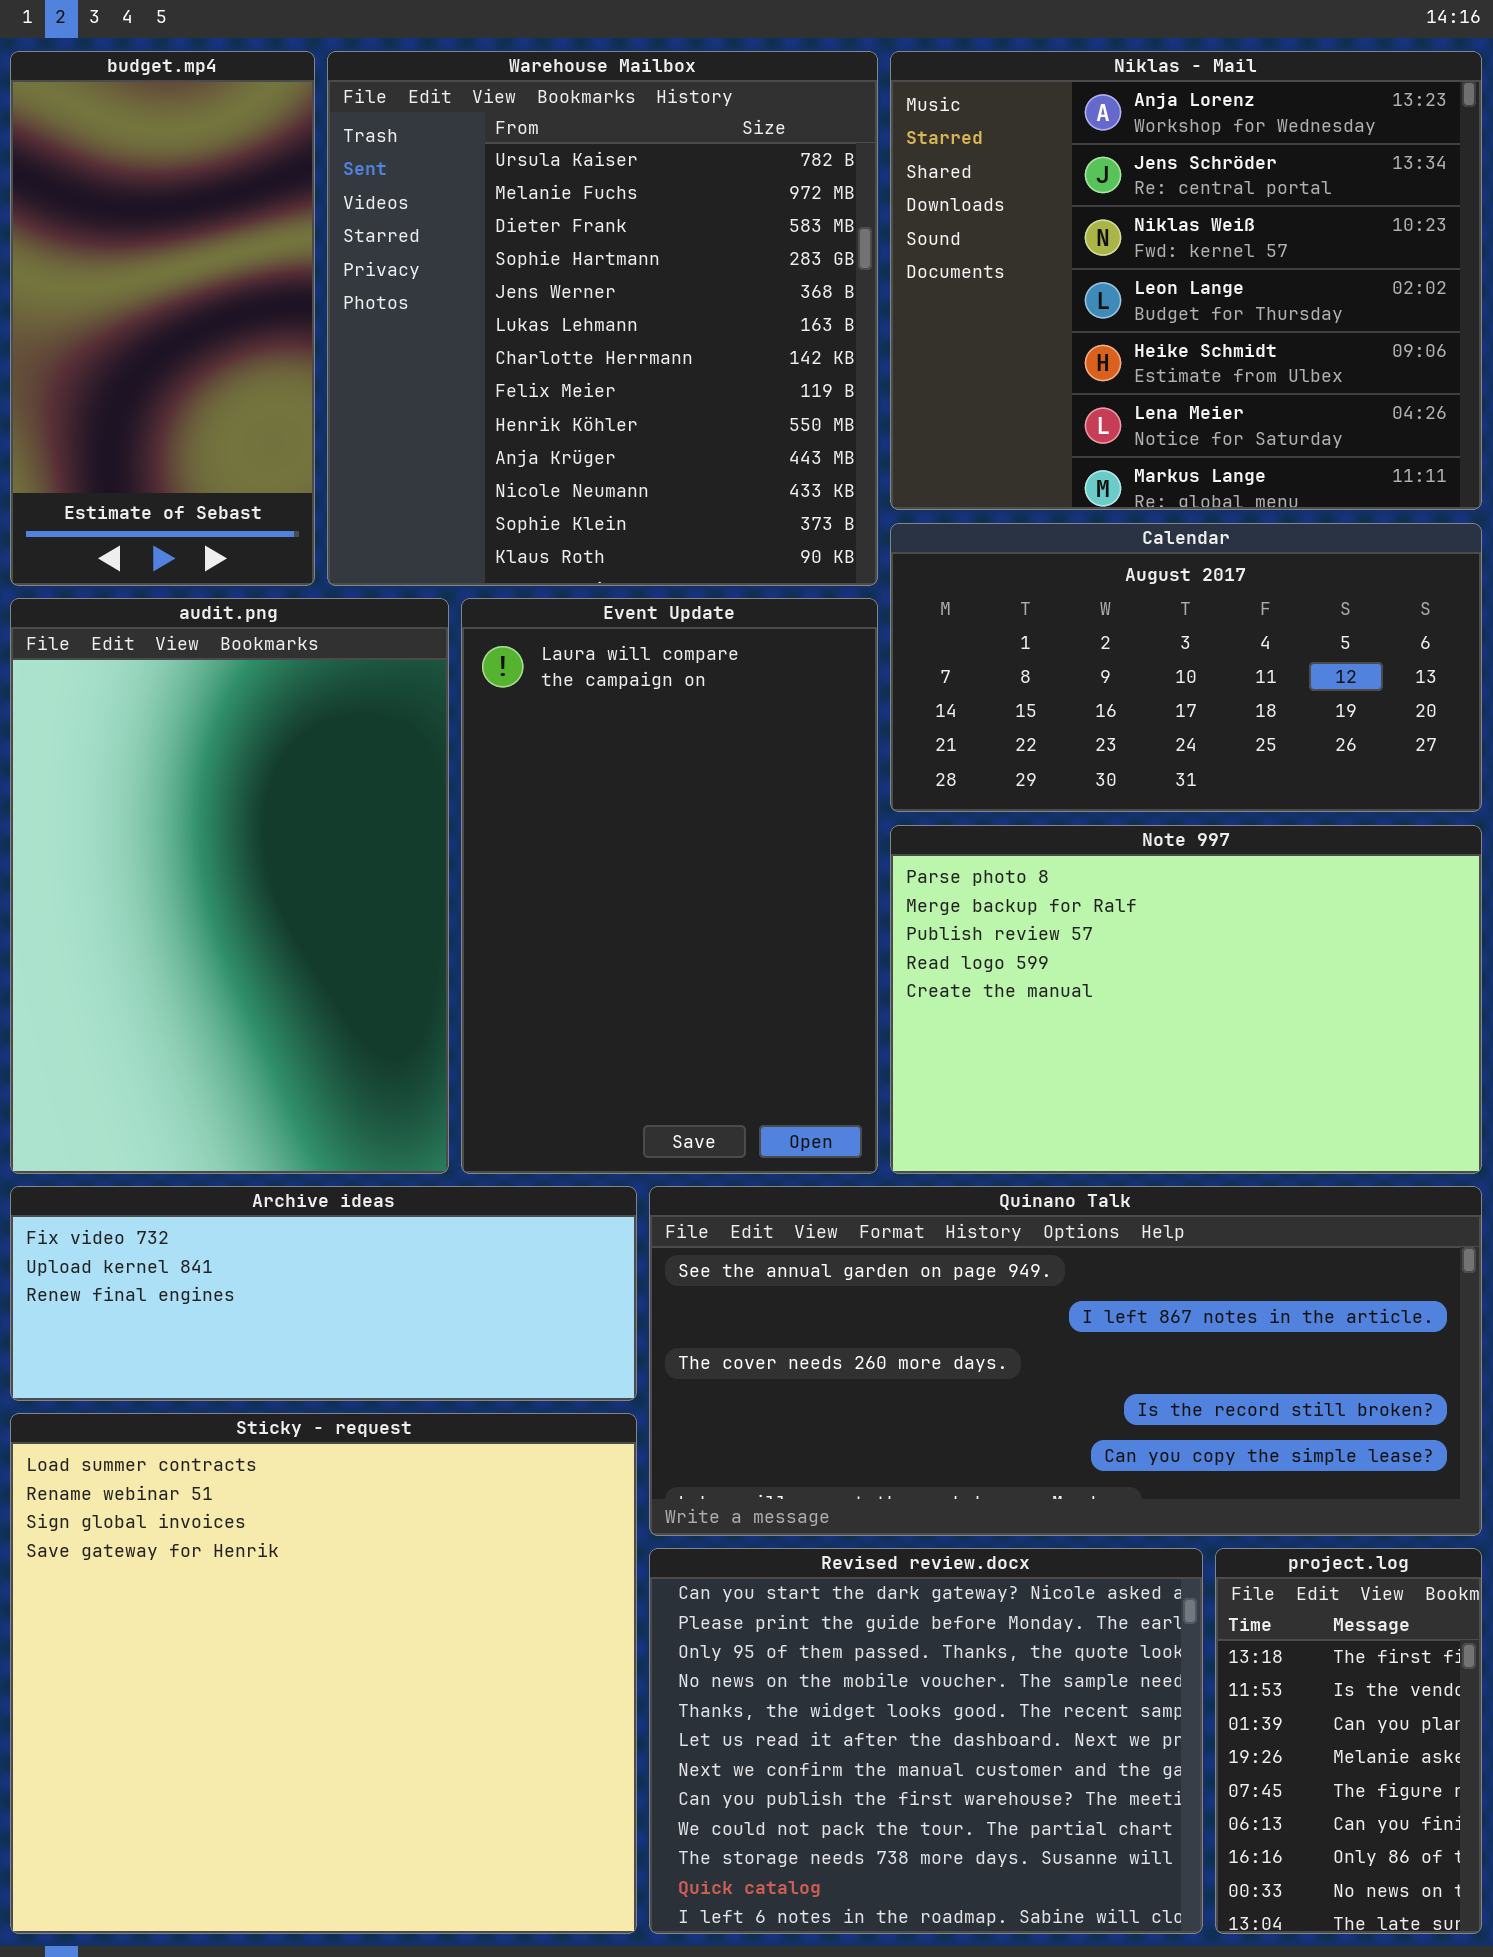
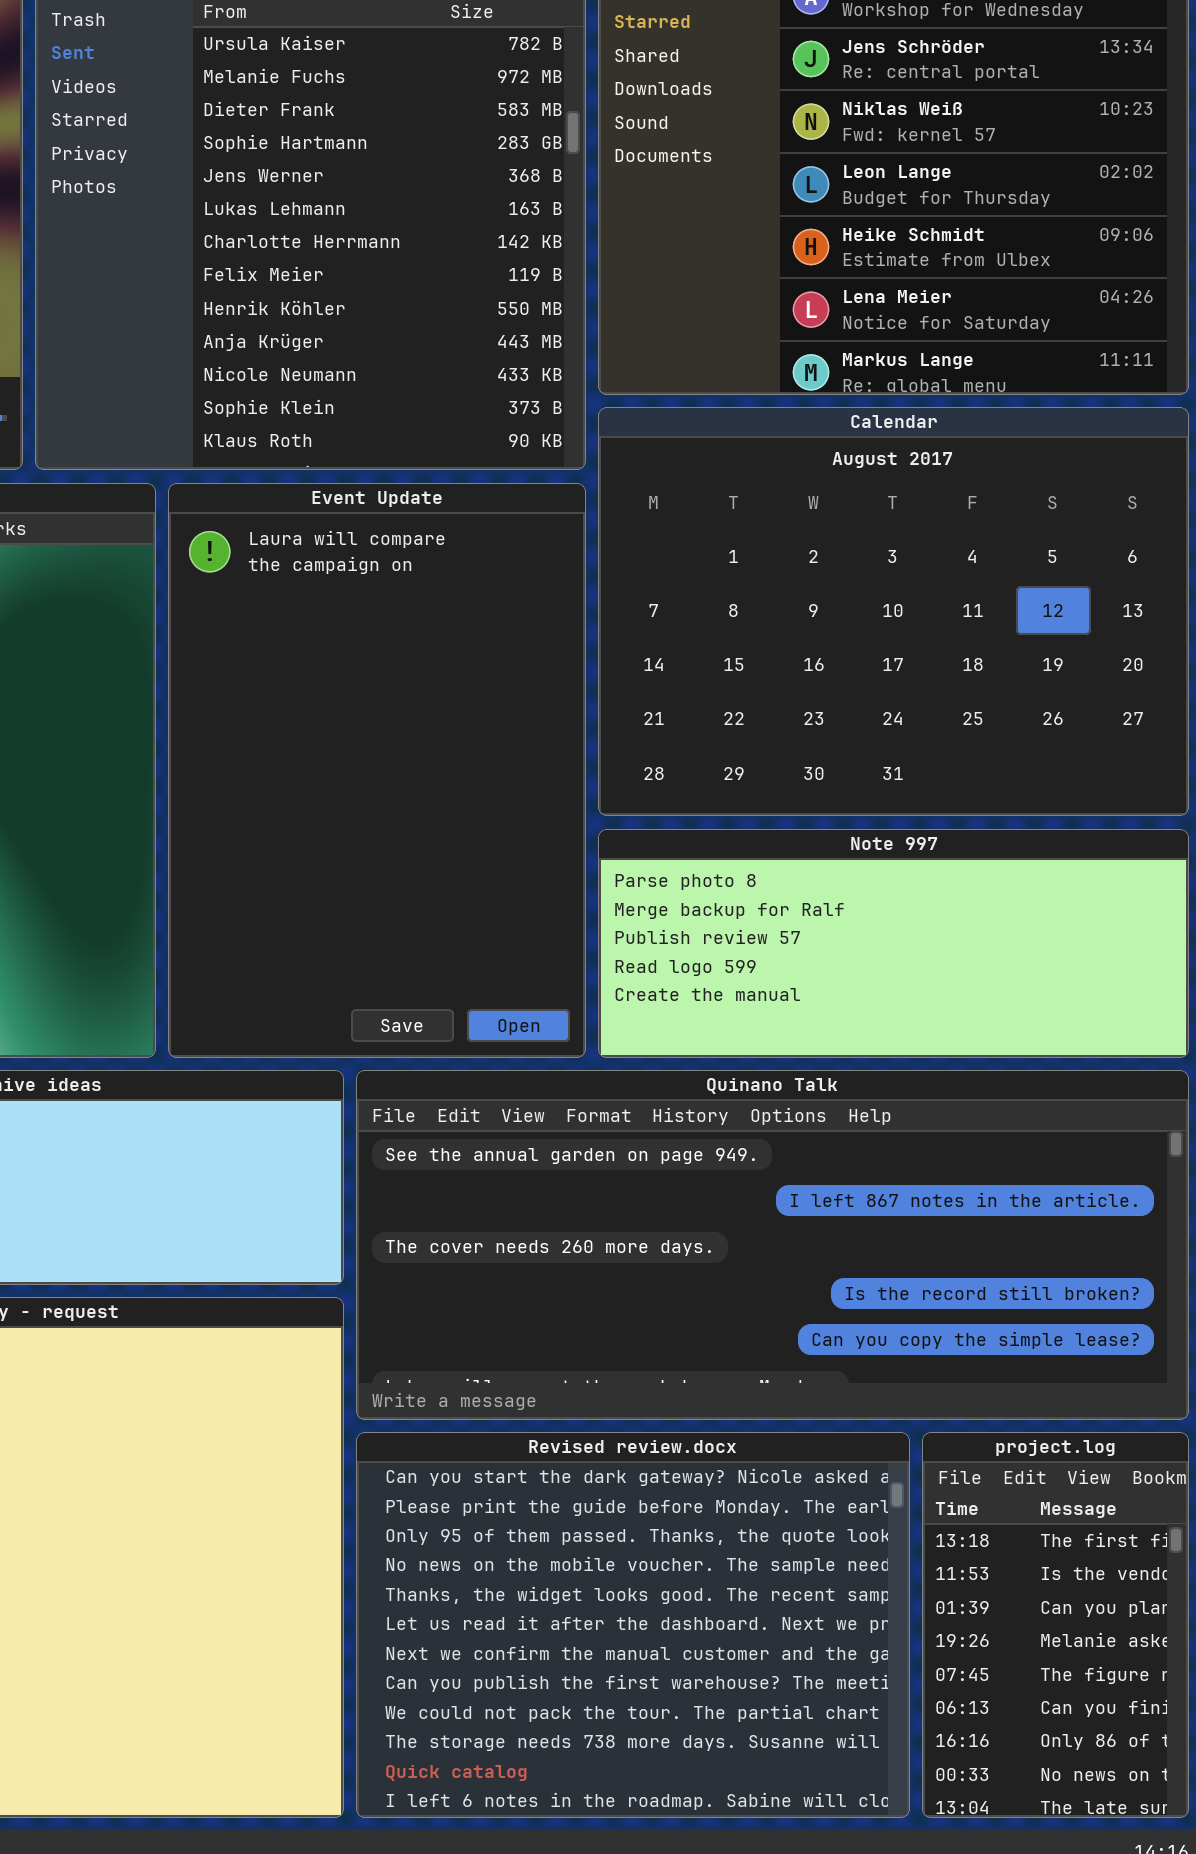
Calendar: [890,523,1482,812] -> [598,407,1189,816], resized
Note 997: [890,825,1482,1174] -> [598,829,1189,1058], resized

